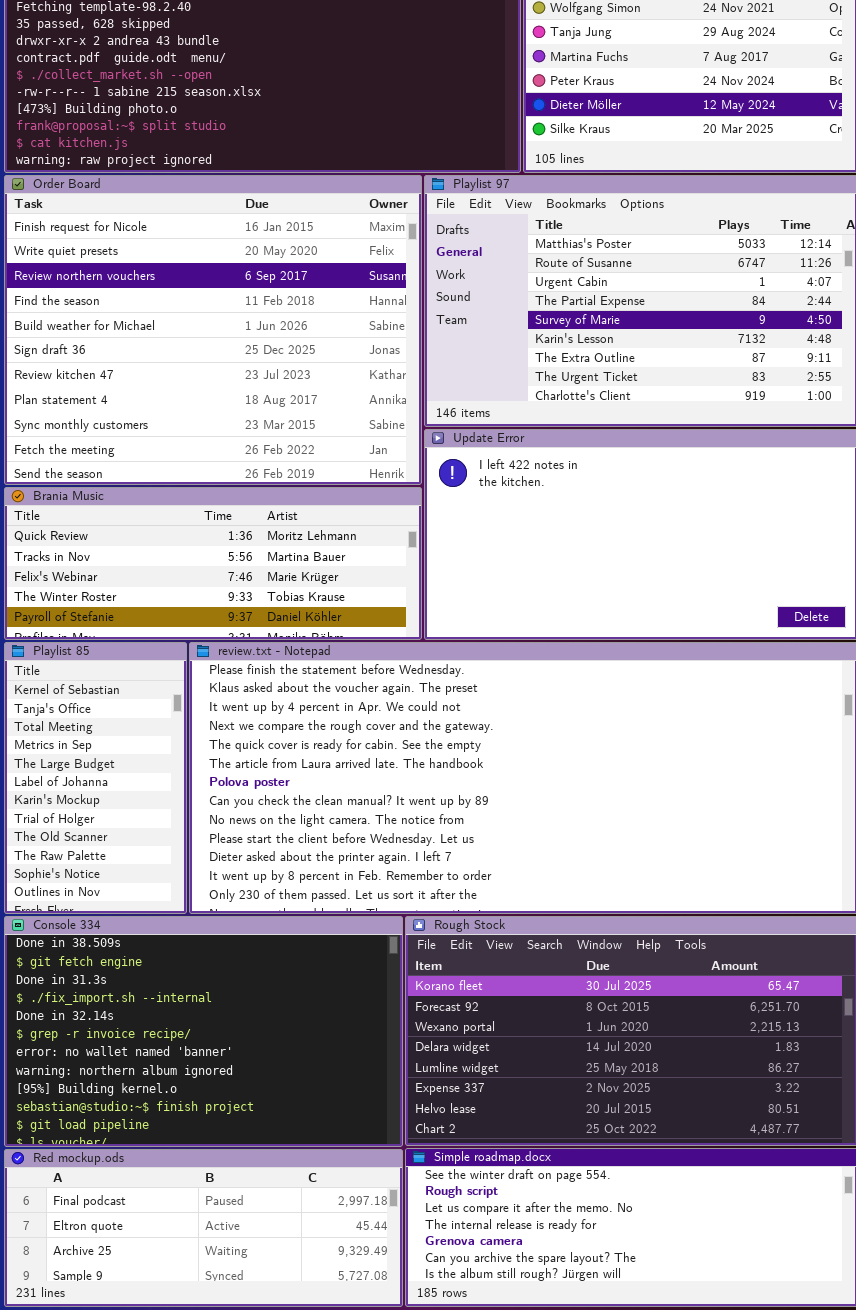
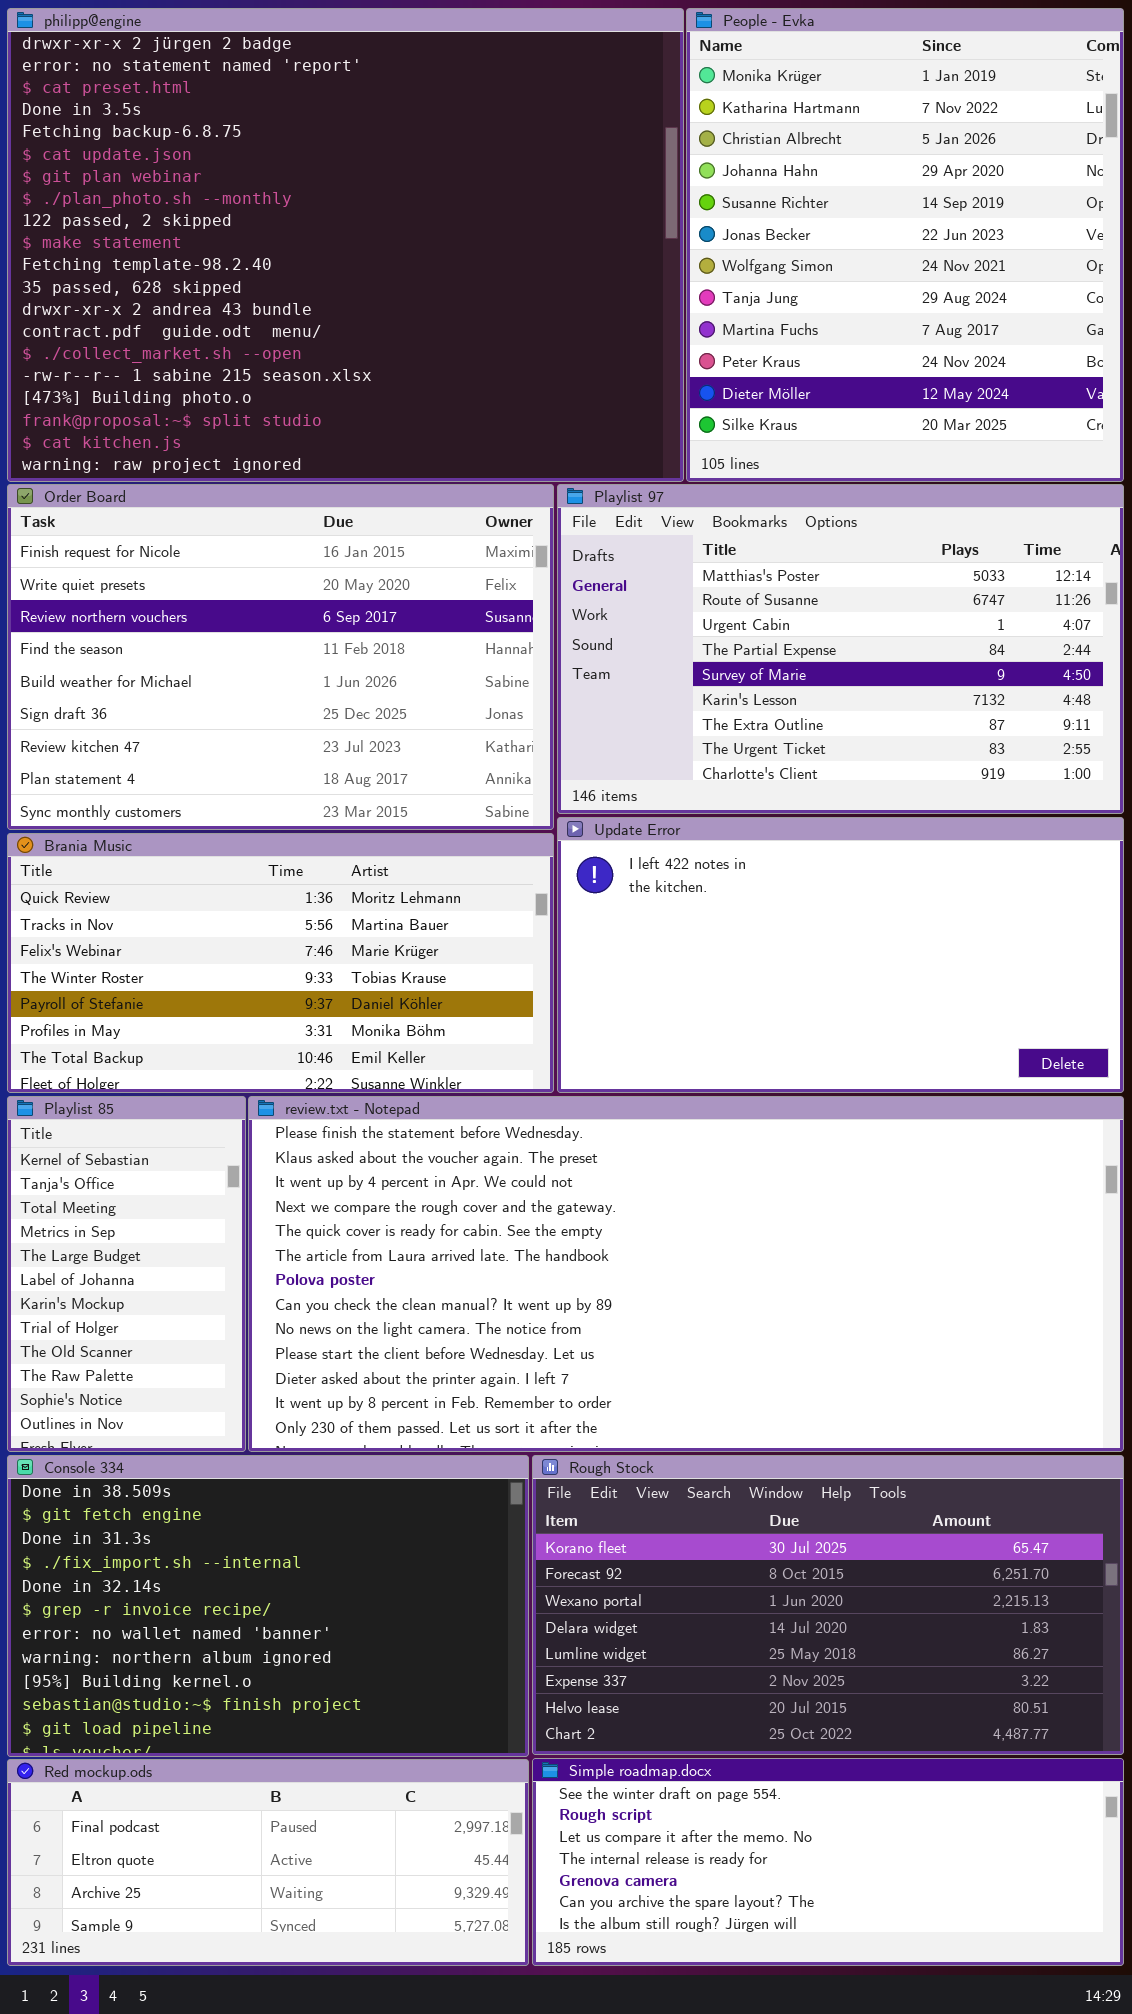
Order Board: [4,175,422,485] -> [7,484,554,830], resized
Brania Music: [4,487,422,640] -> [7,833,554,1093], resized

